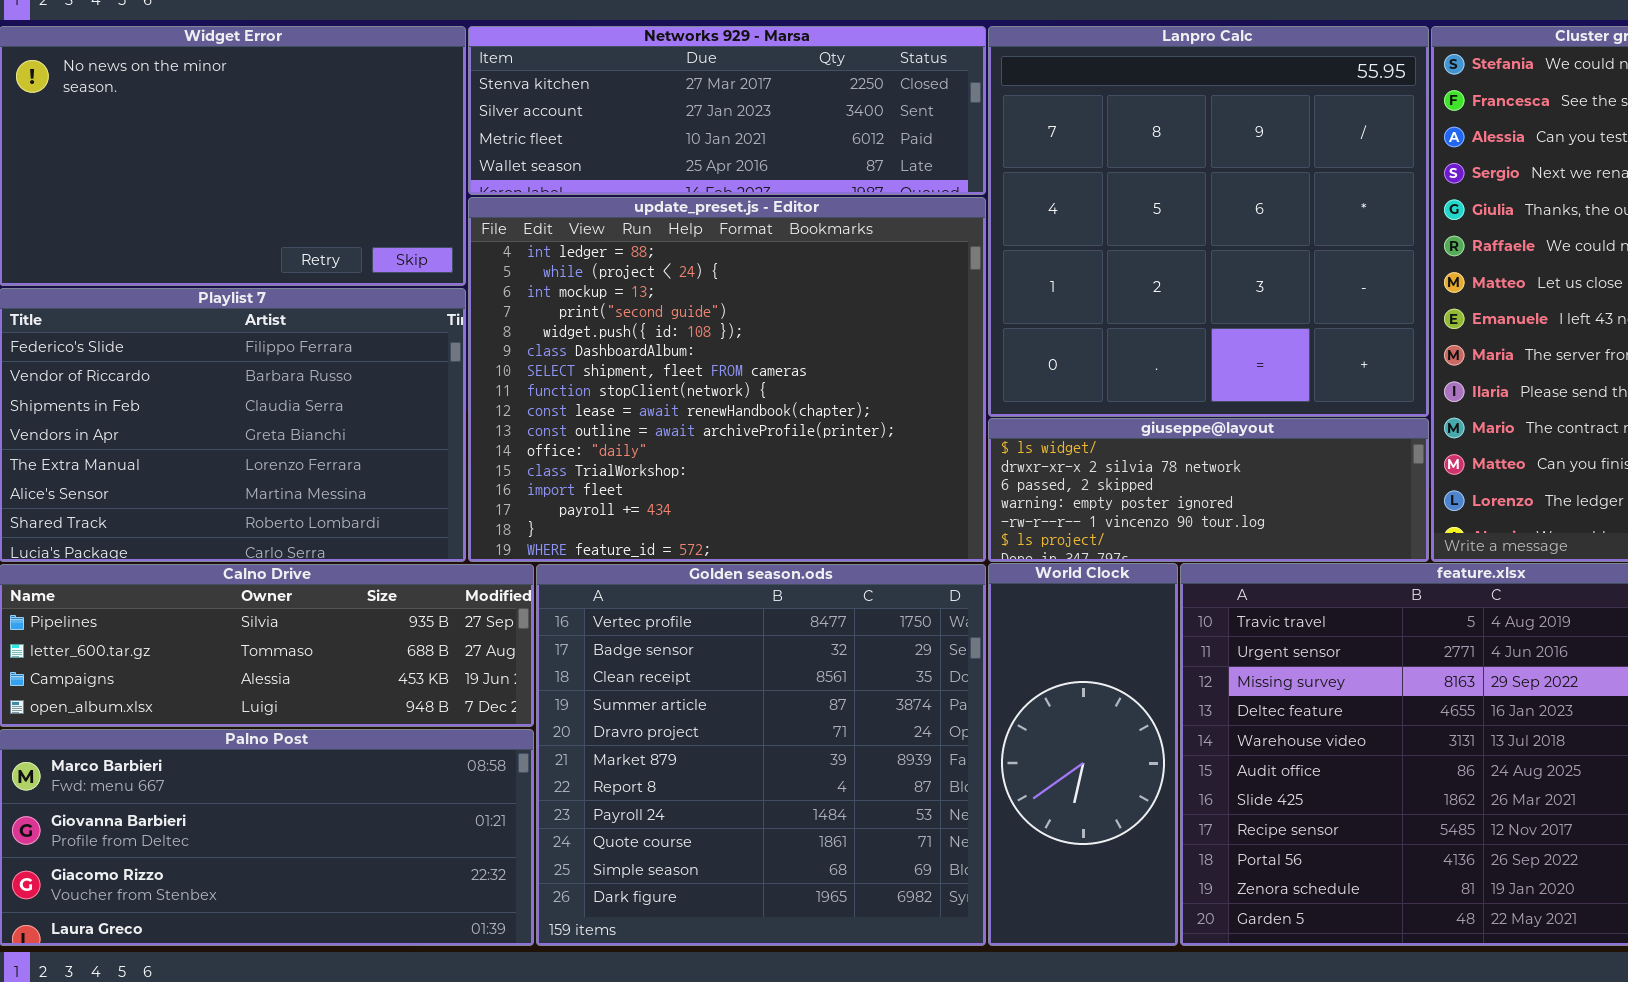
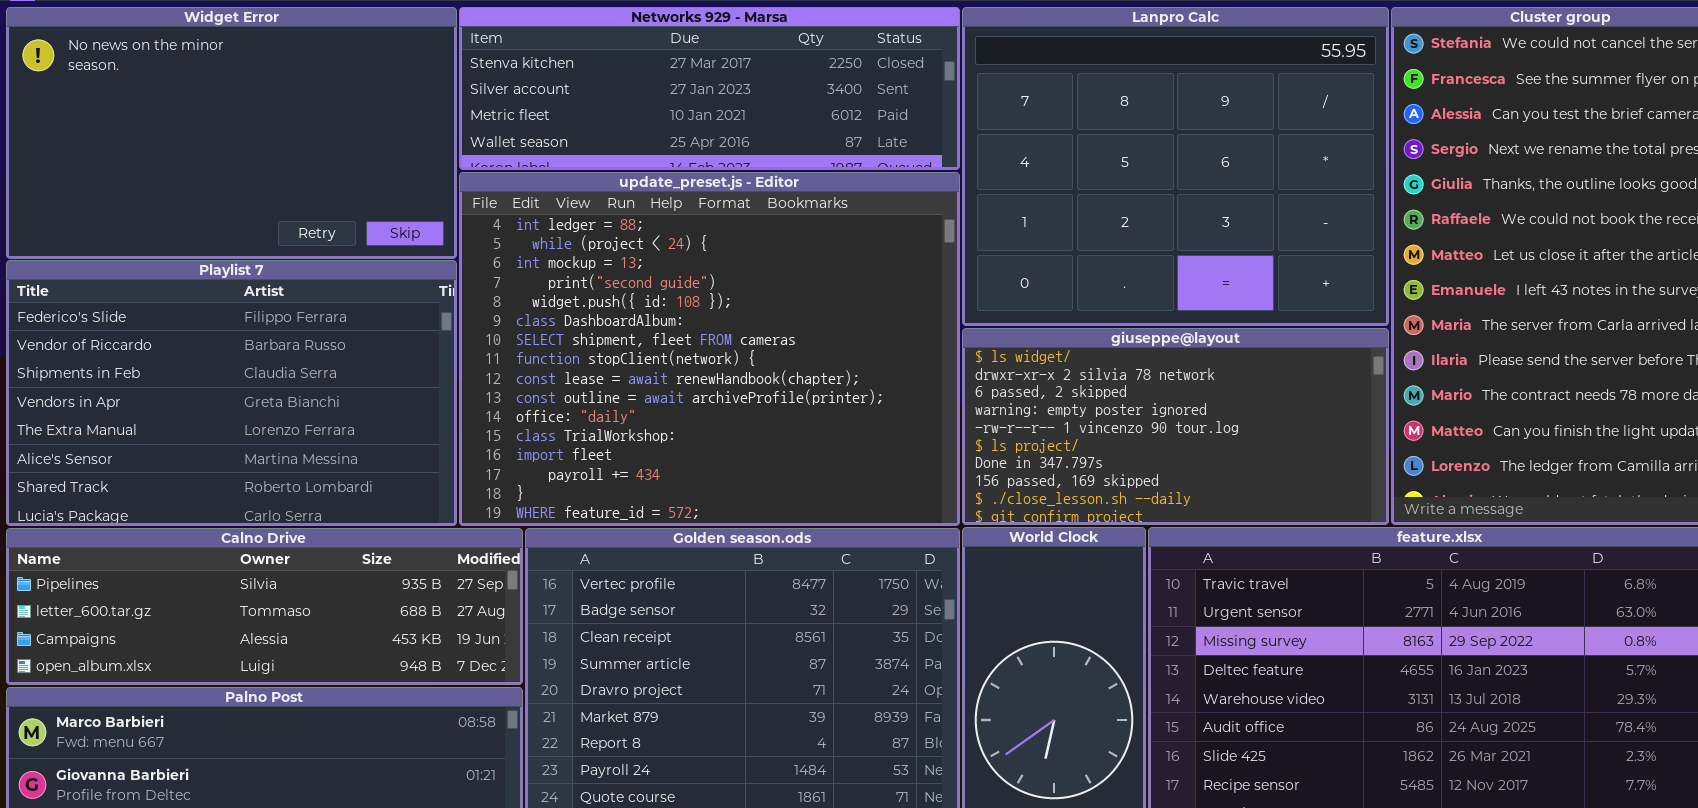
Lanpro Calc: [988,26,1429,417] -> [962,7,1389,326], resized
giuseppe@layout: [988,418,1429,562] -> [962,328,1389,525], resized

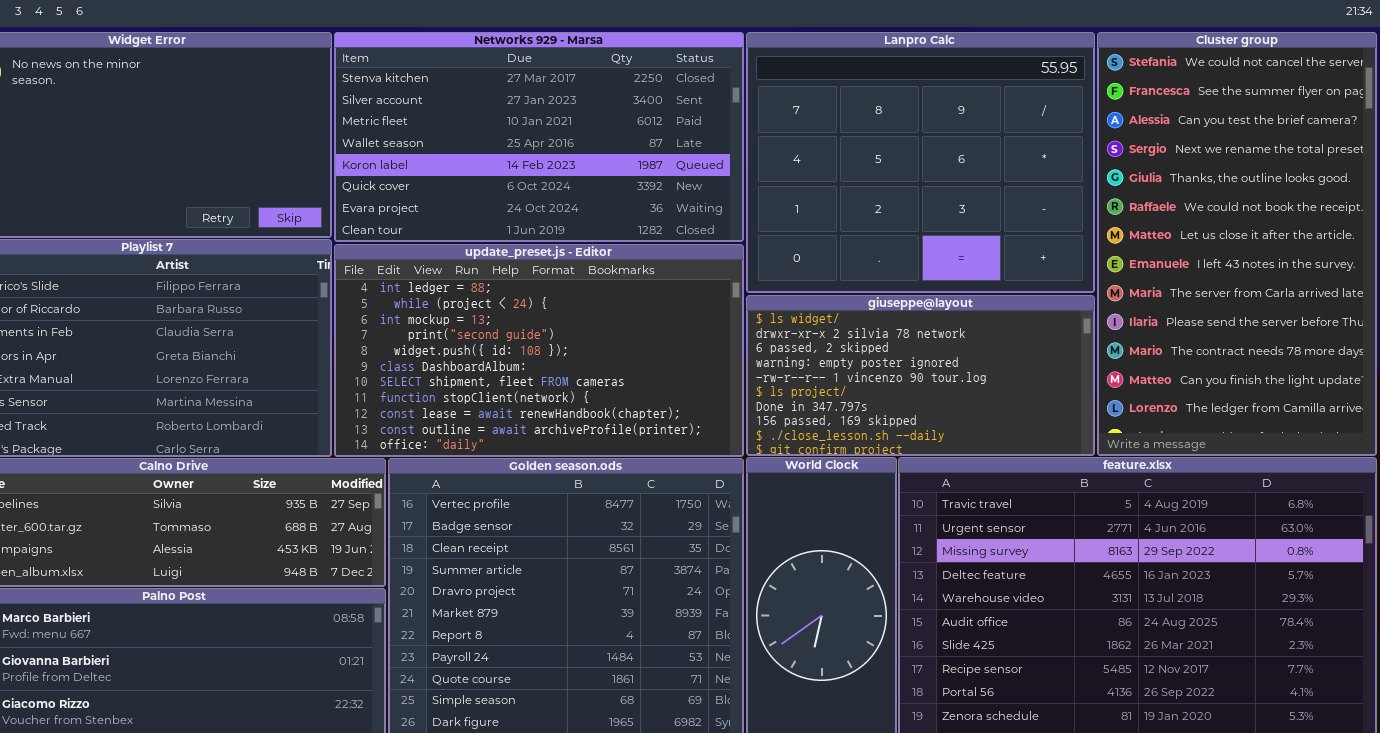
Networks 929 - Marsa: [459,7,960,170] -> [334,32,744,242], resized
update_preset.js - Editor: [459,172,960,526] -> [334,244,744,457], resized

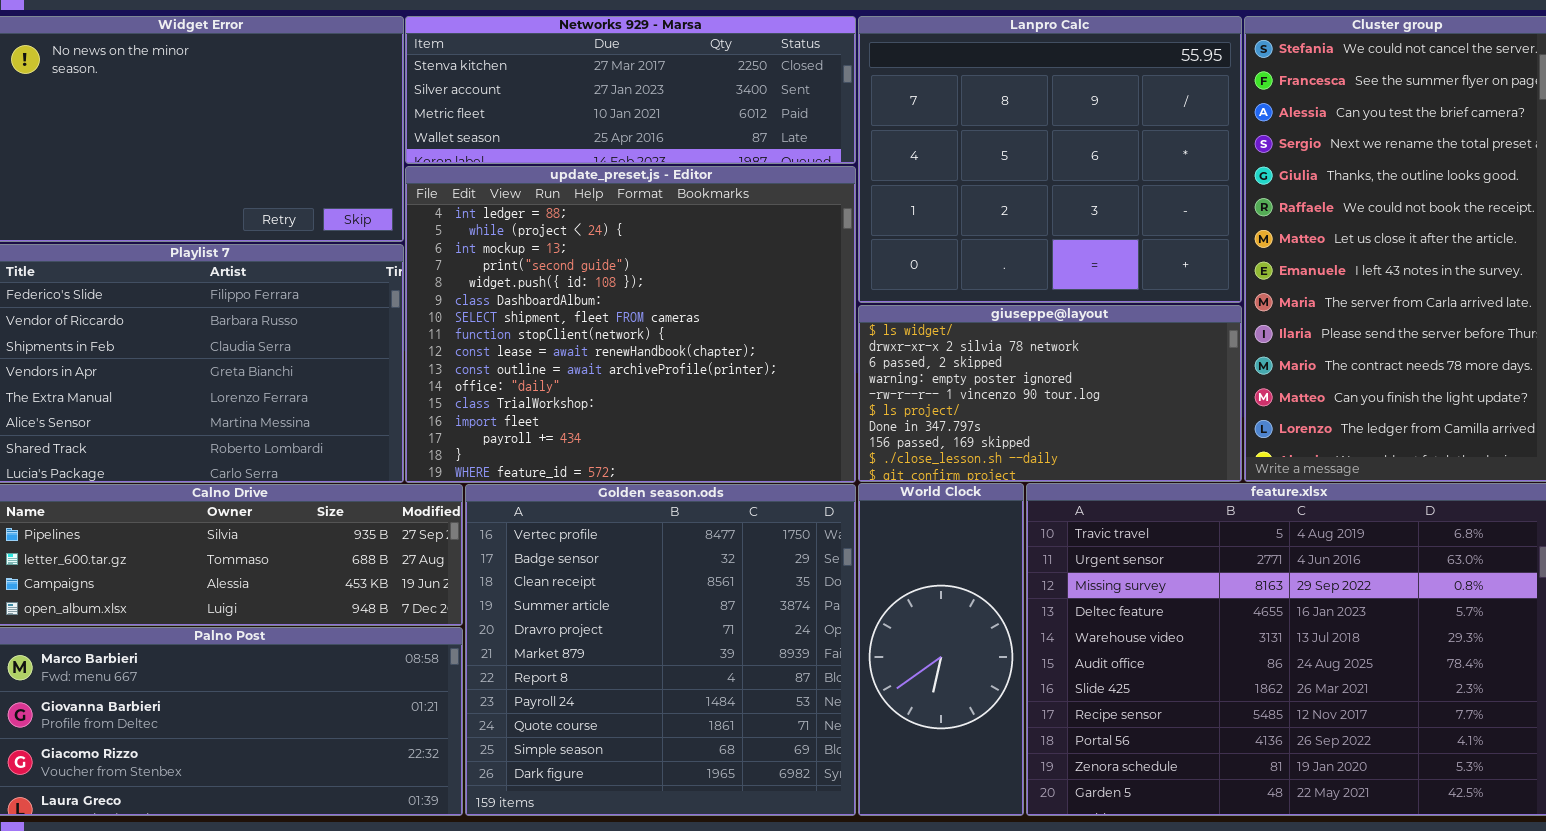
Networks 929 - Marsa: [334,32,744,242] -> [405,16,856,164], resized
update_preset.js - Editor: [334,244,744,457] -> [405,166,856,483], resized

